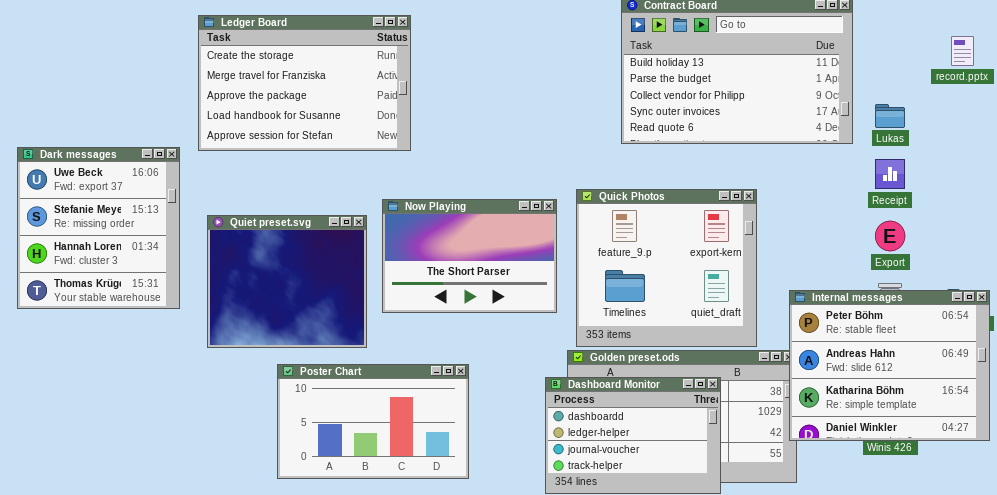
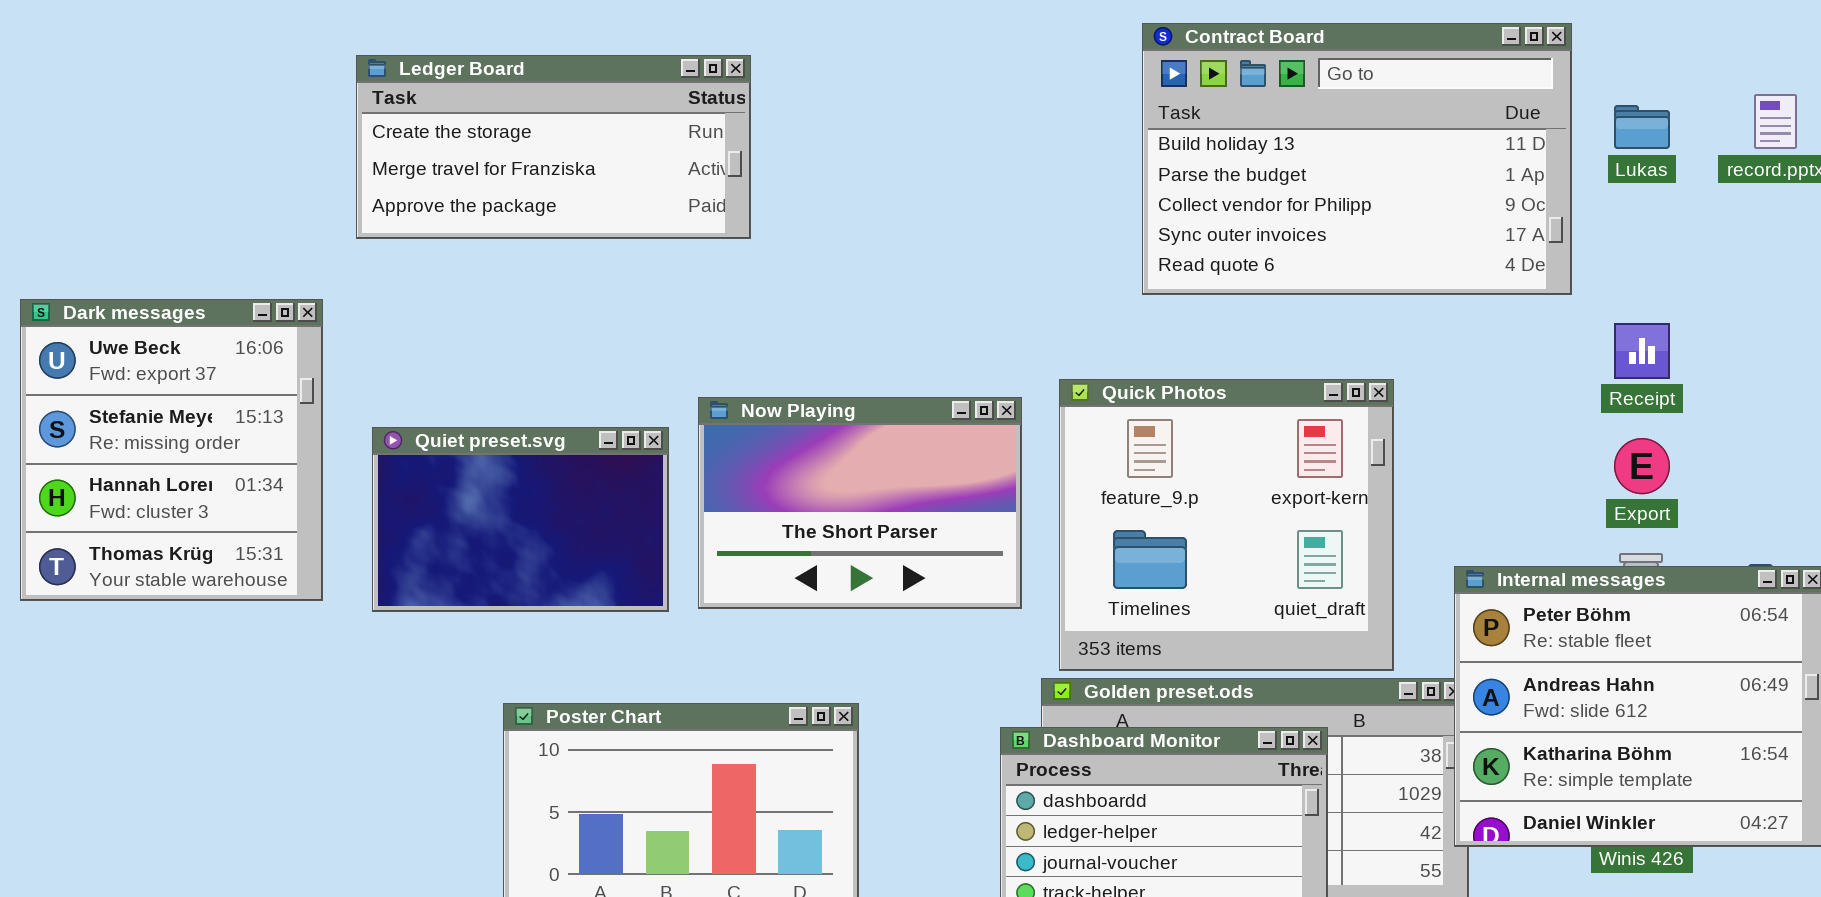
Ledger Board: [198,15,411,151] -> [356,55,751,239], resized
Lukas: [875,104,905,128] -> [1614,105,1670,149], moved
Quiet preset.svg: [207,215,367,348] -> [372,427,669,612], resized

